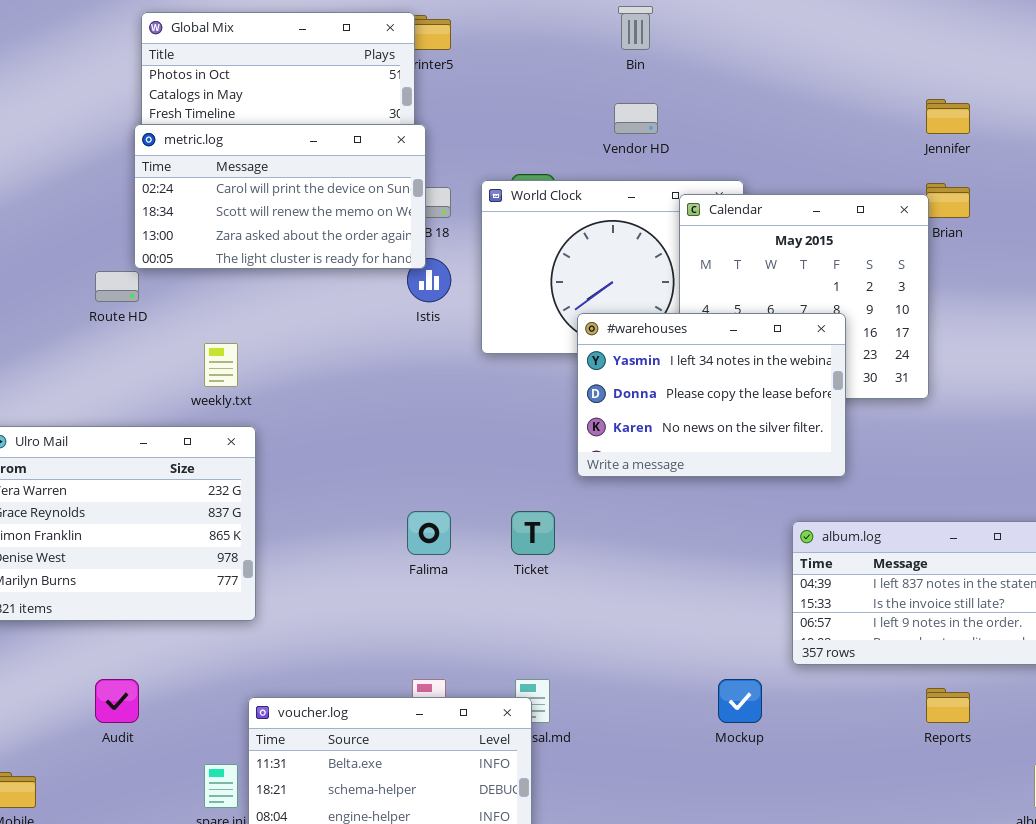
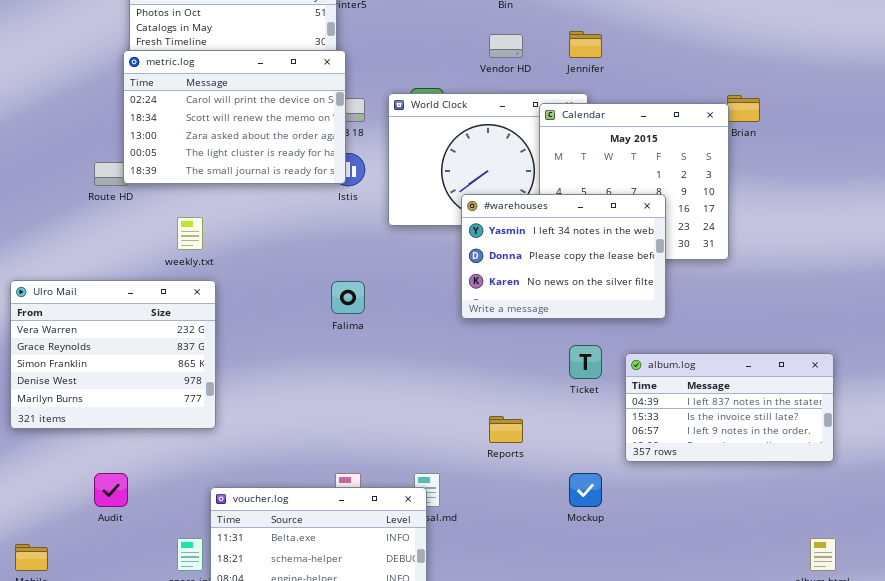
Jennifer: [926,99,970,134] -> [569,31,602,58], moved
metric.log: [134,124,426,269] -> [123,50,346,184], resized
Falima: [407,511,451,555] -> [331,281,365,314], moved
Ticket: [511,511,555,555] -> [569,345,602,379], moved
Reports: [926,688,970,723] -> [489,416,523,443], moved

